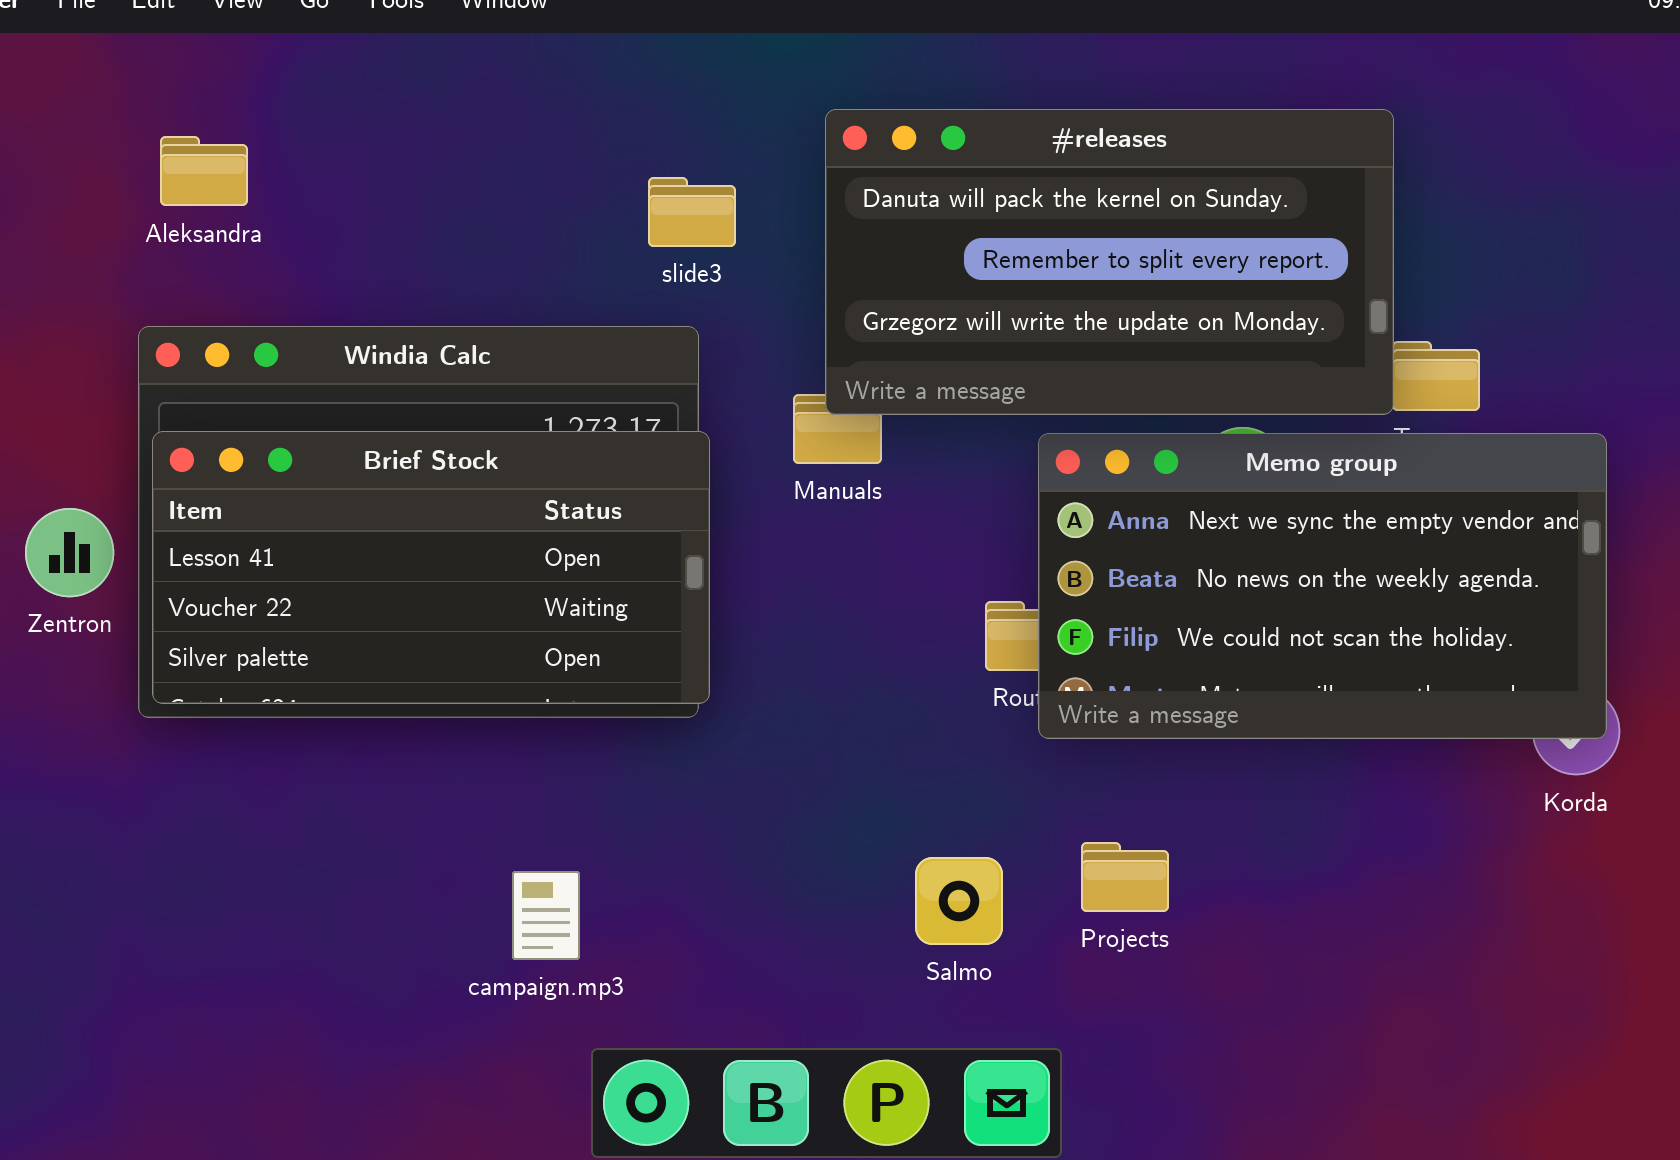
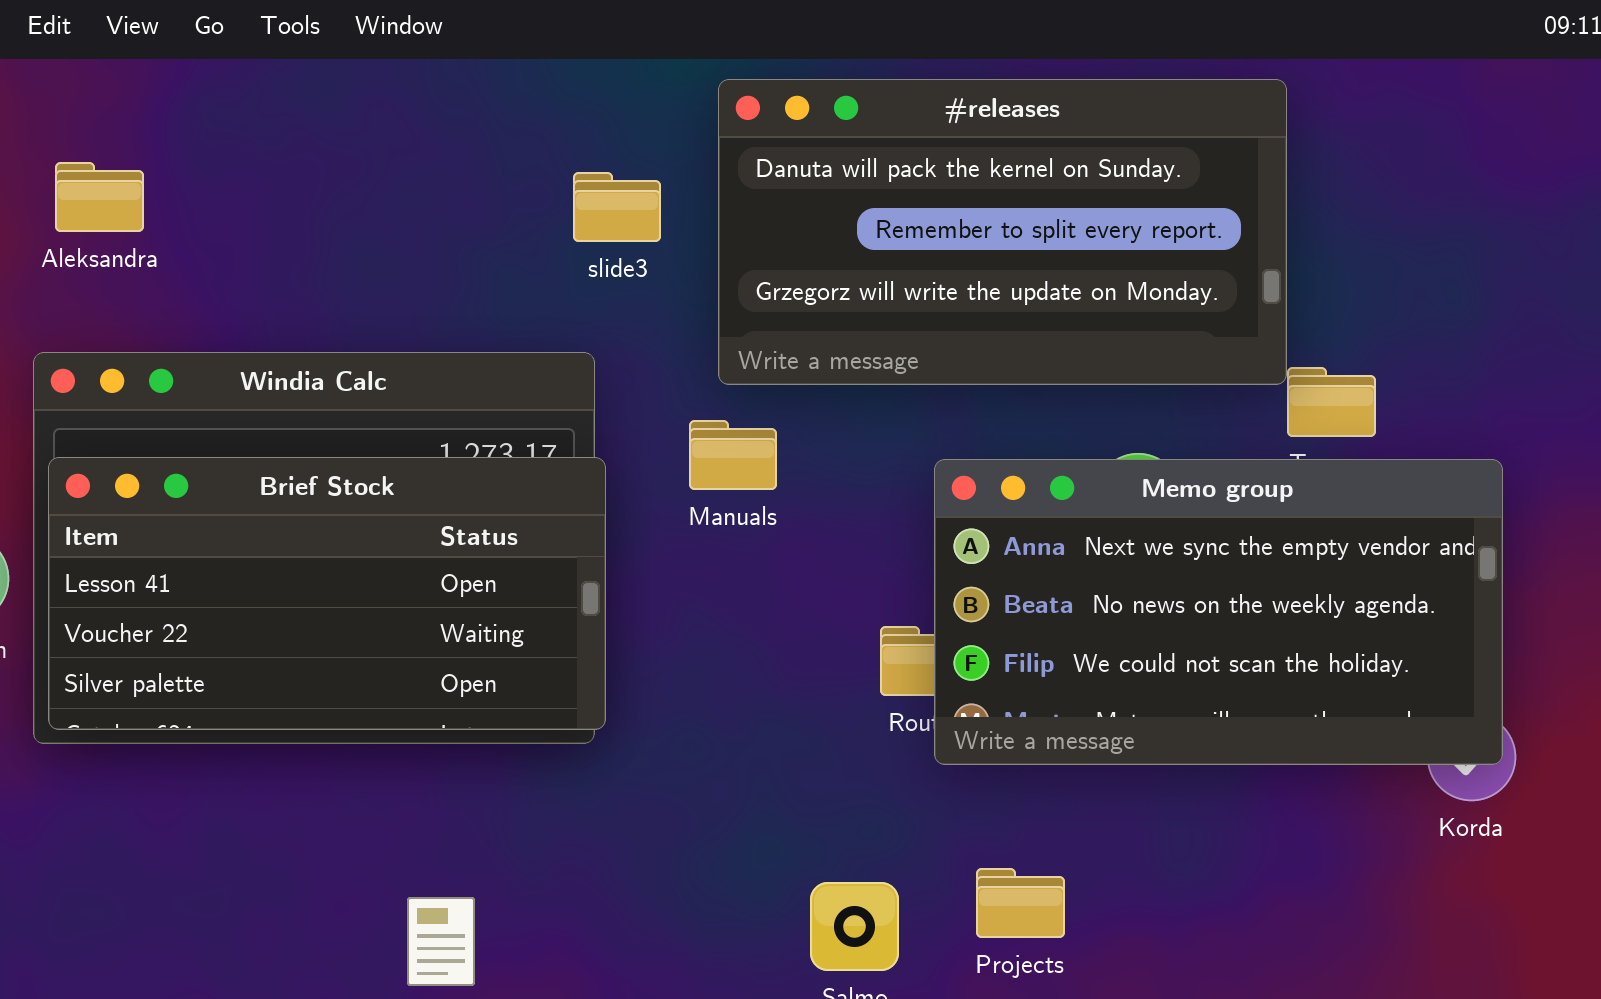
#releases: [825,109,1394,415] -> [718,79,1287,385], moved
slide3: [648,177,736,247] -> [573,172,661,242], moved

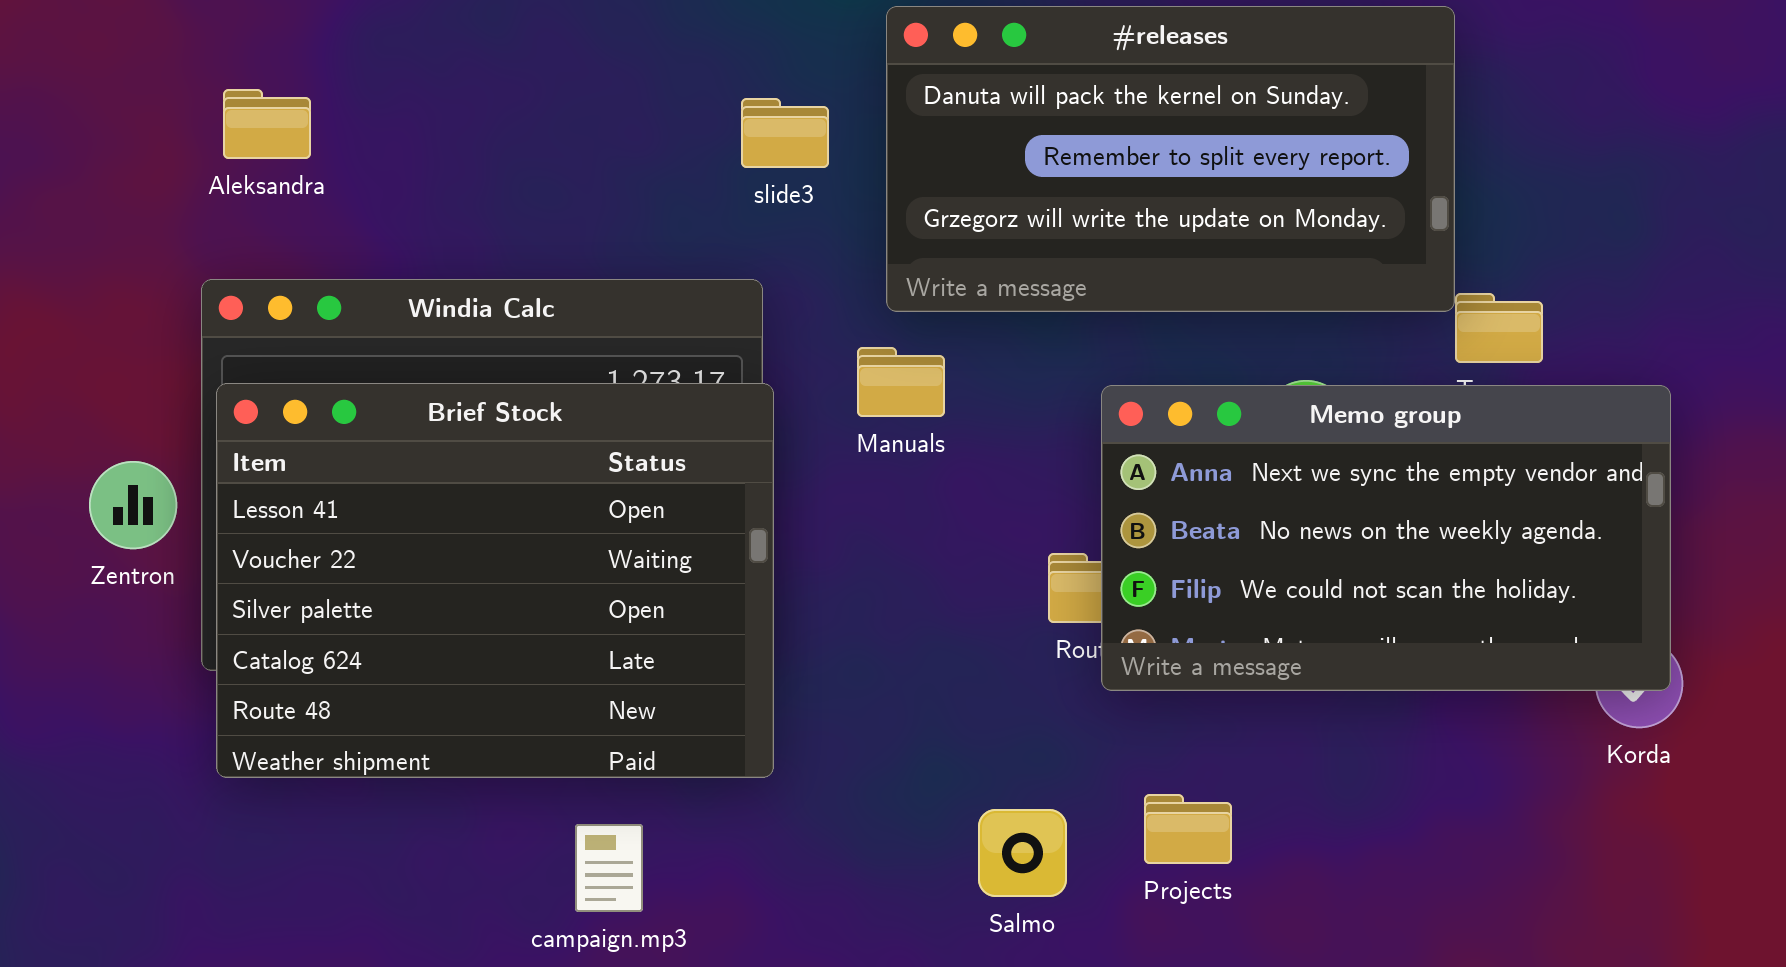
Brief Stock: [48,457,606,730] -> [216,383,774,778], resized

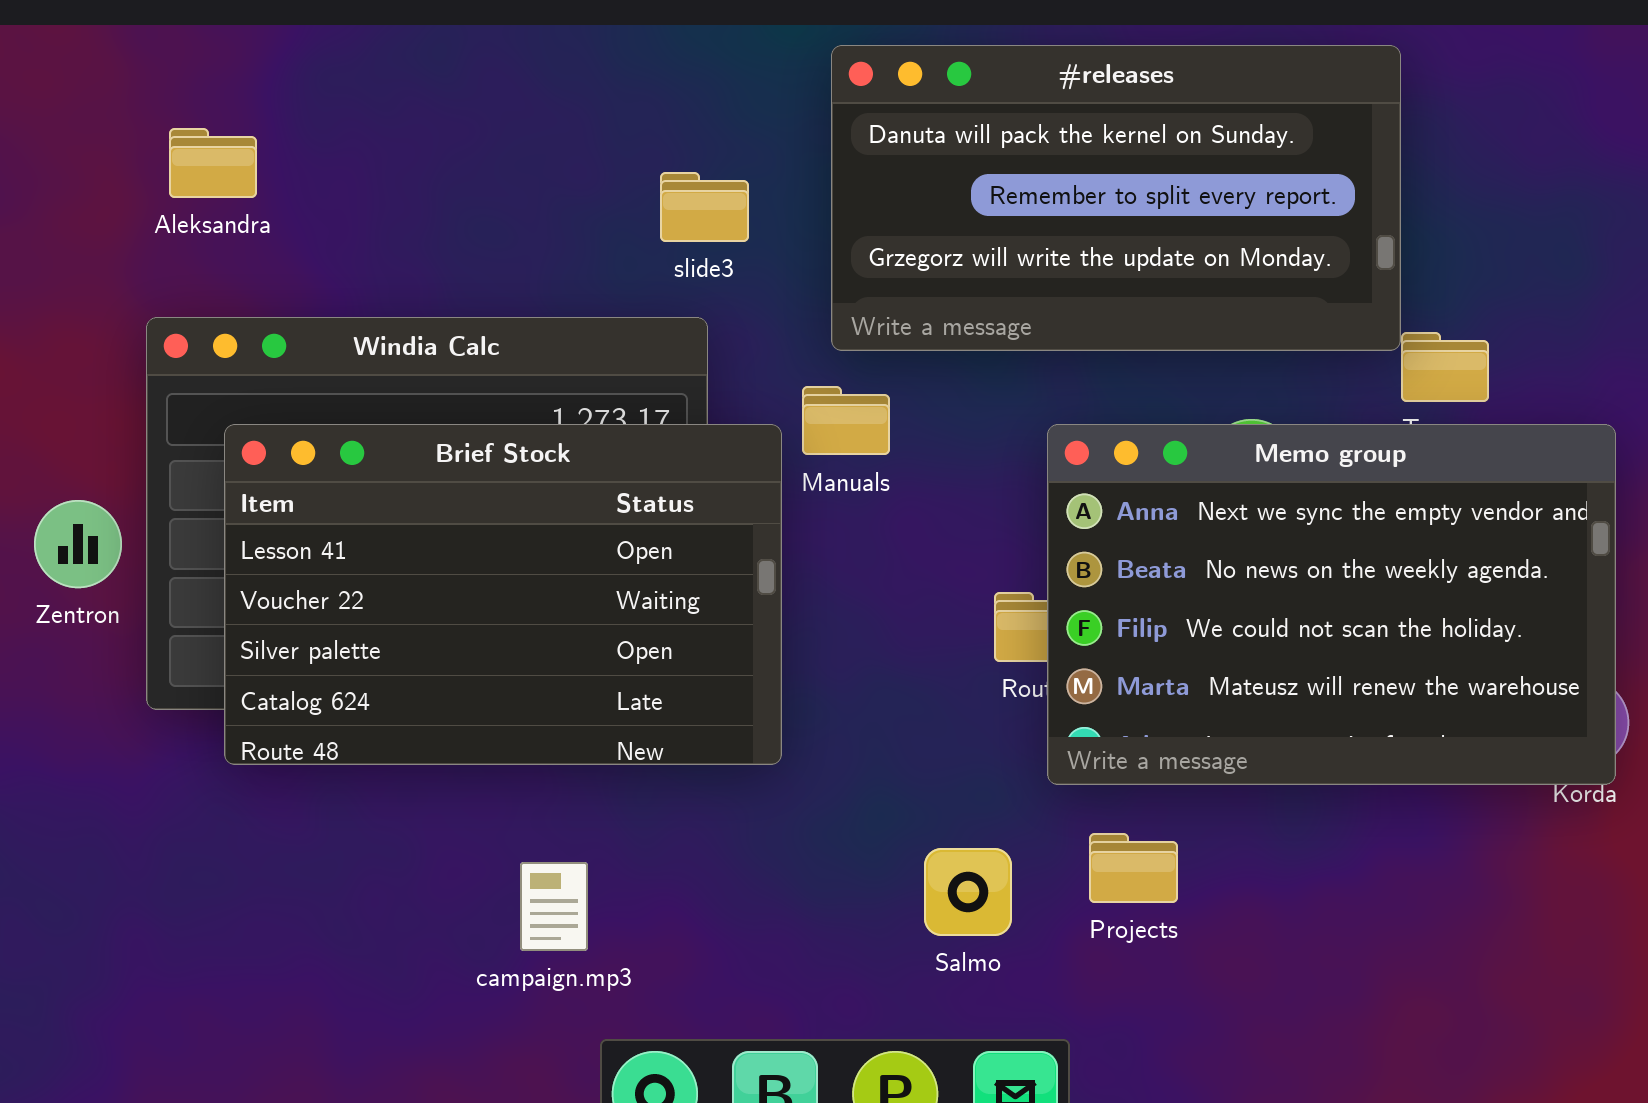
slide3: [741,98,829,168] -> [660,172,749,242], moved
Brief Stock: [216,383,774,778] -> [224,424,782,765], moved, resized
Memo group: [1101,385,1671,691] -> [1047,424,1616,785], resized

